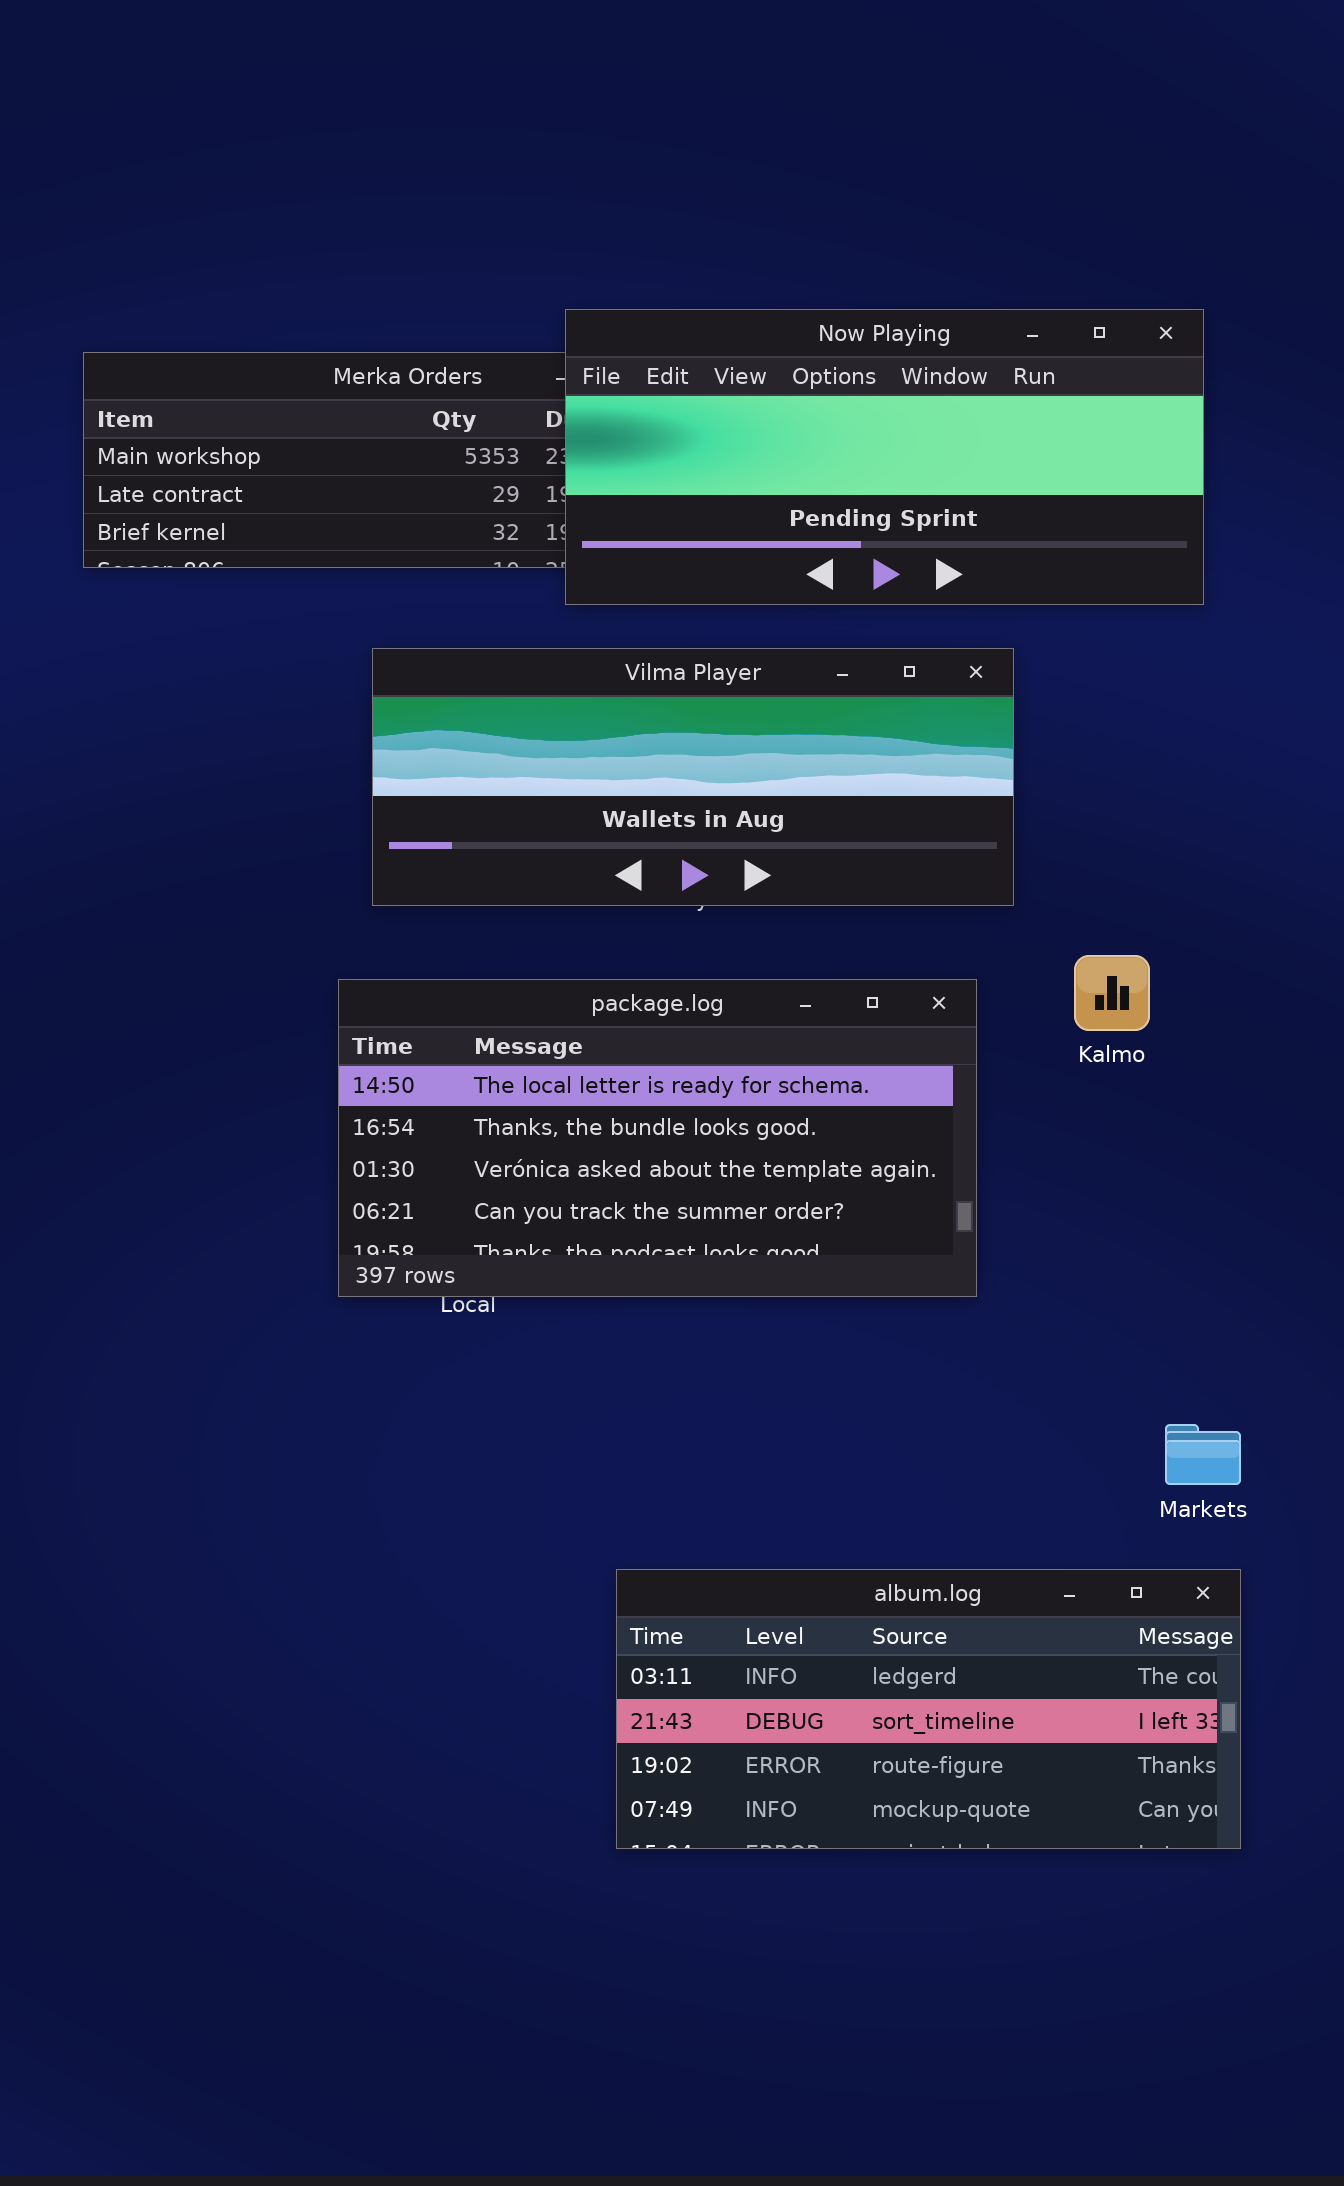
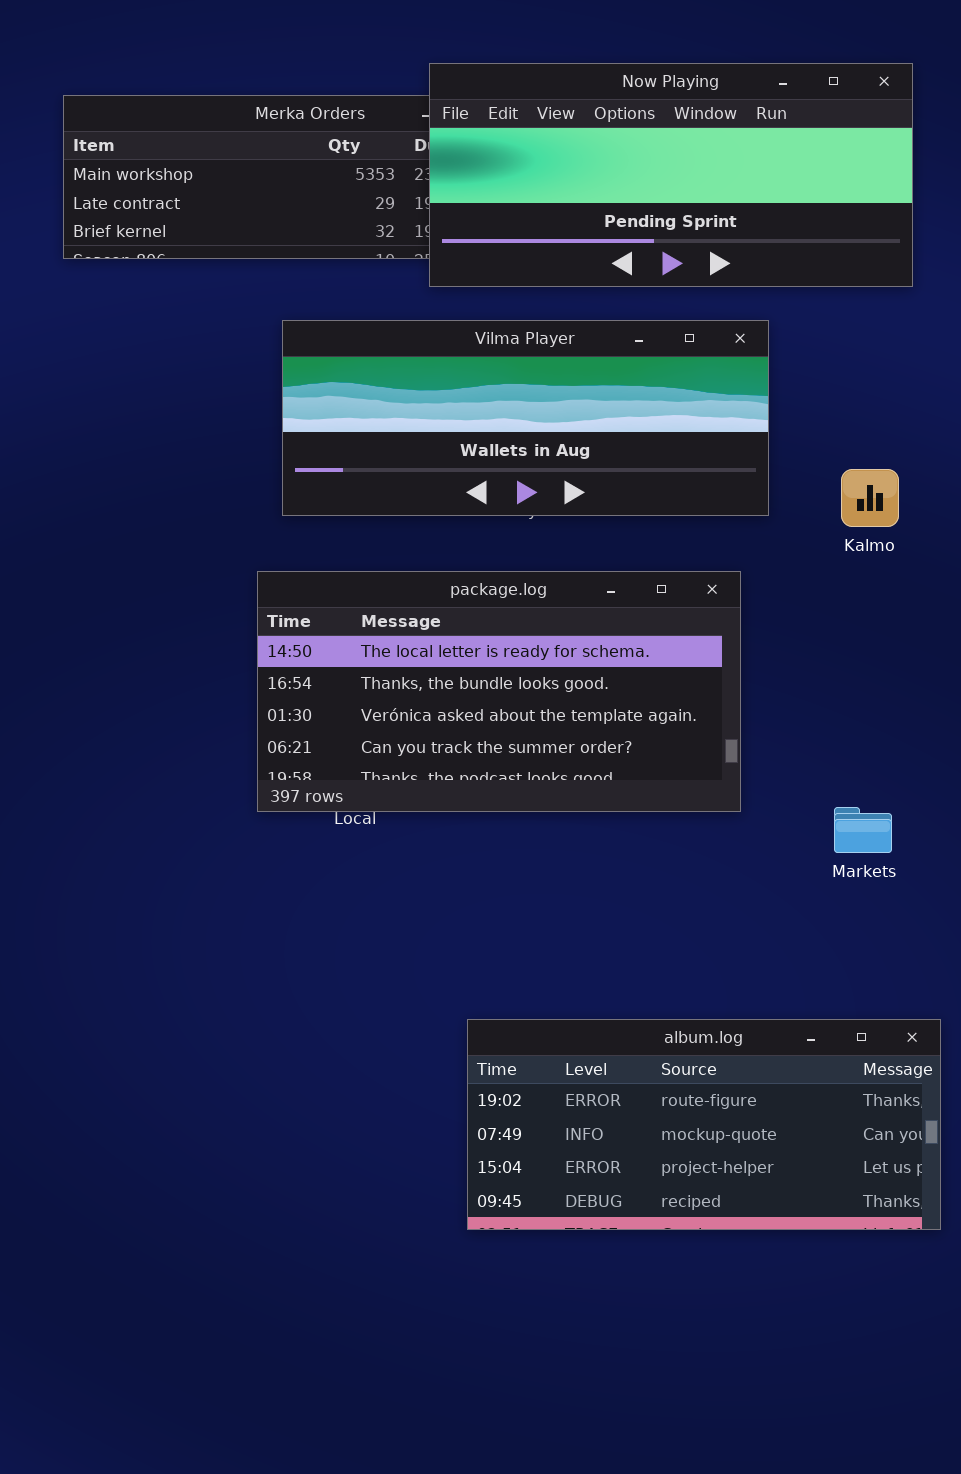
Kalmo: [1074,955,1150,1031] -> [841,469,899,527], moved
Markets: [1165,1424,1241,1485] -> [834,807,892,853], moved
album.log: [616,1569,1241,1849] -> [467,1019,941,1230], scrolled down 2 rows

